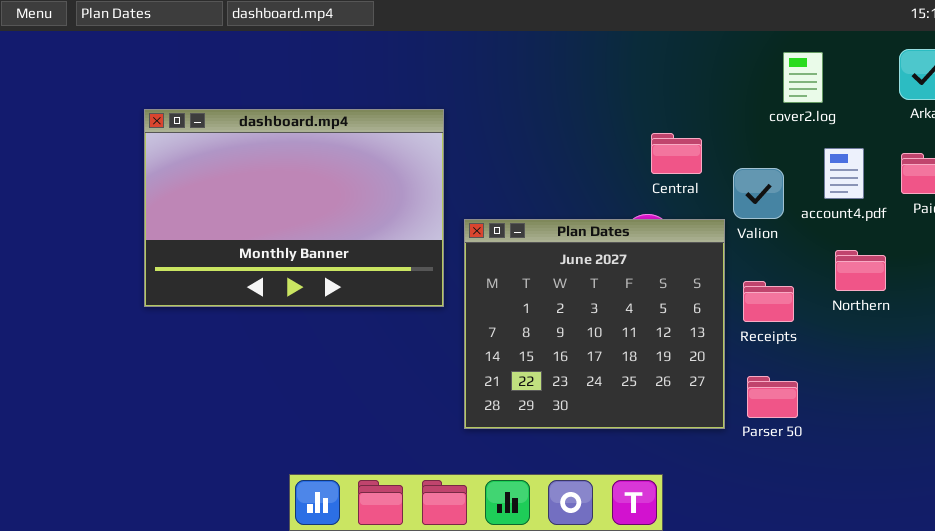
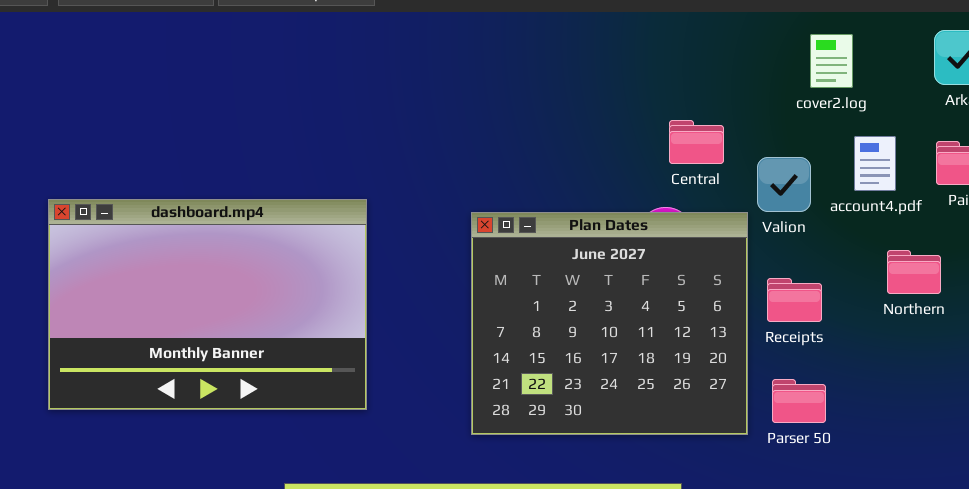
dashboard.mp4: [144,109,444,307] -> [48,199,367,410], moved
Northern: [835,250,886,291] -> [887,250,941,294], moved

